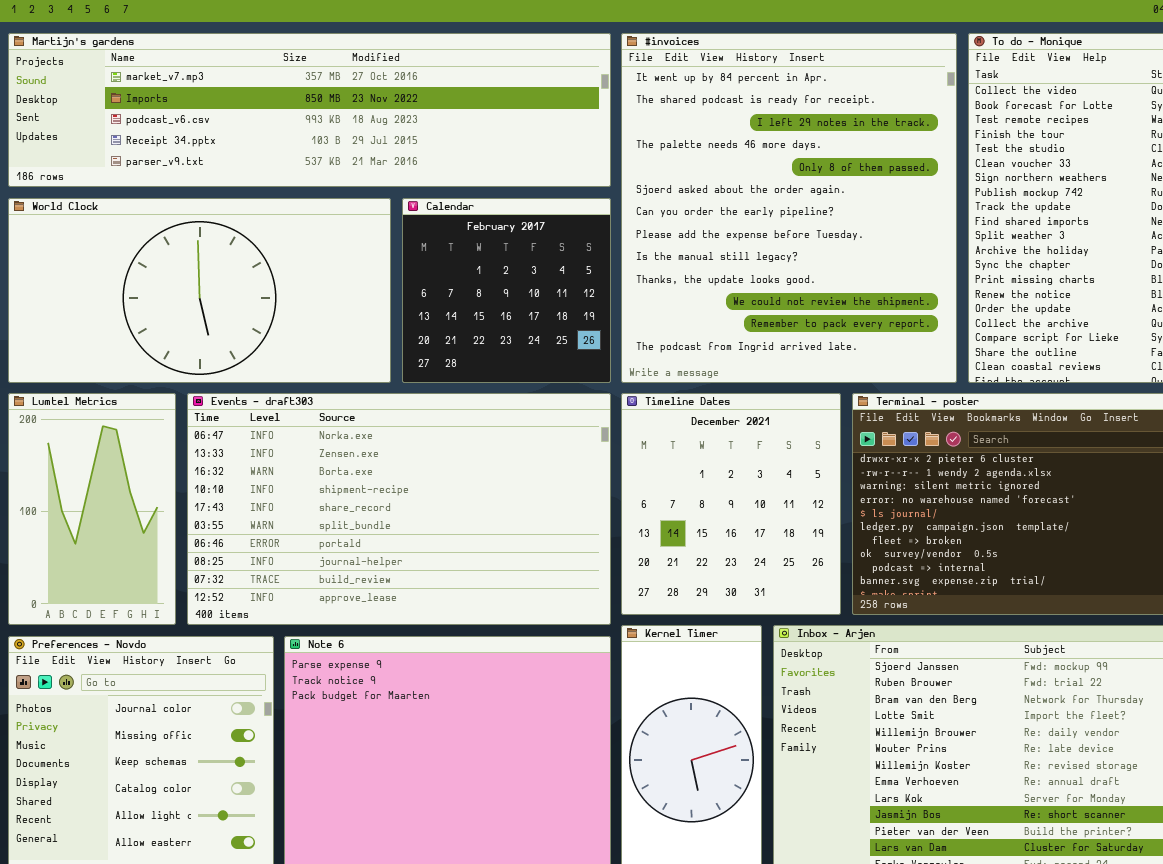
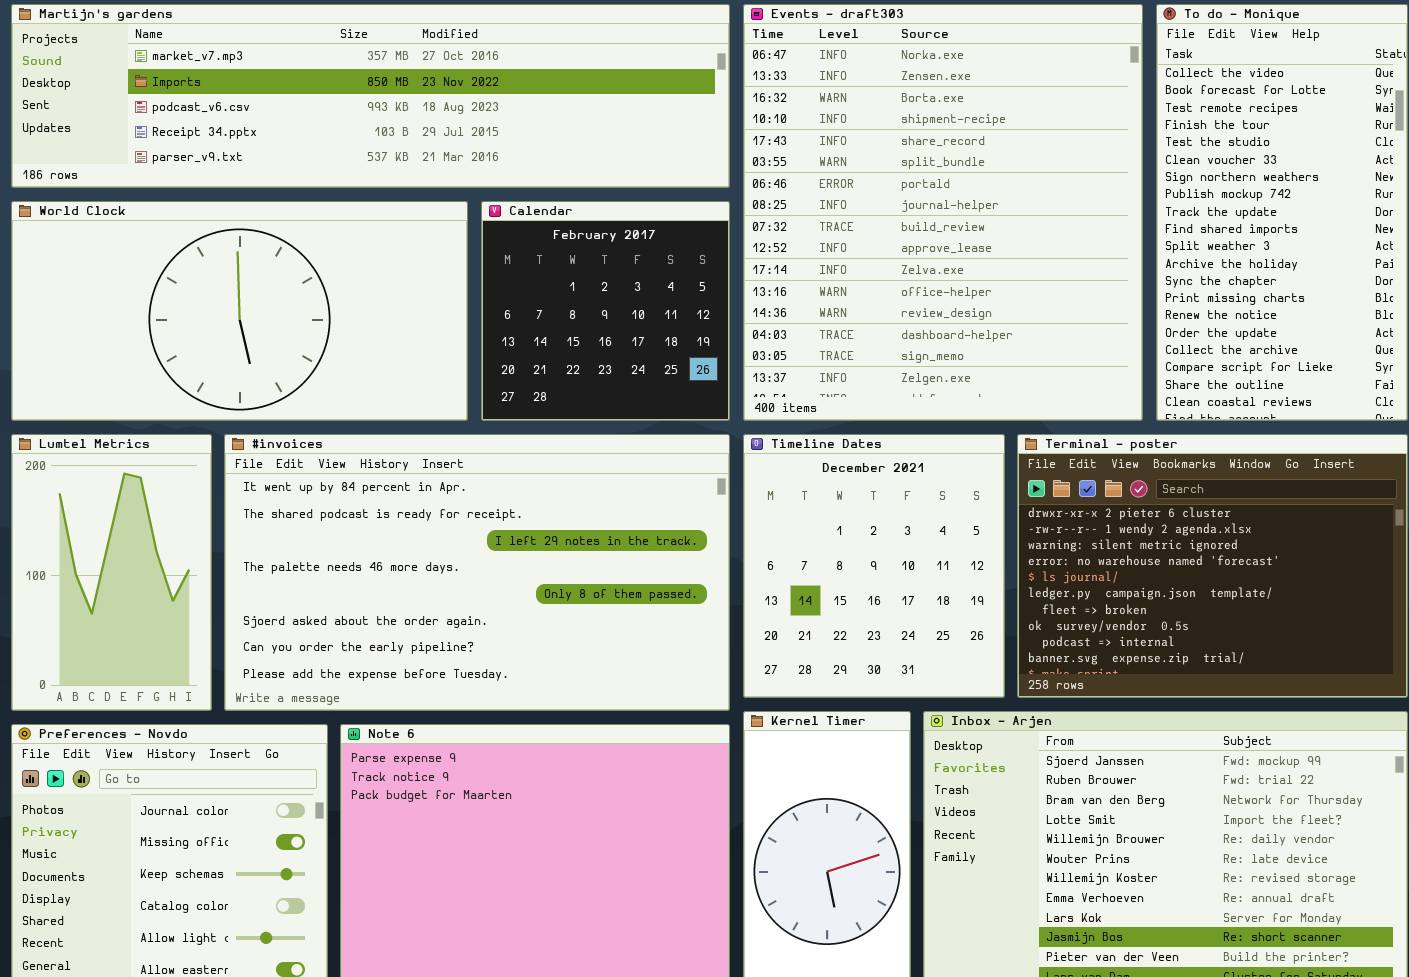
#invoices: [621,33,957,383] -> [224,434,730,711], moved, resized
Events - draft303: [187,393,611,625] -> [743,4,1143,421], moved, resized

